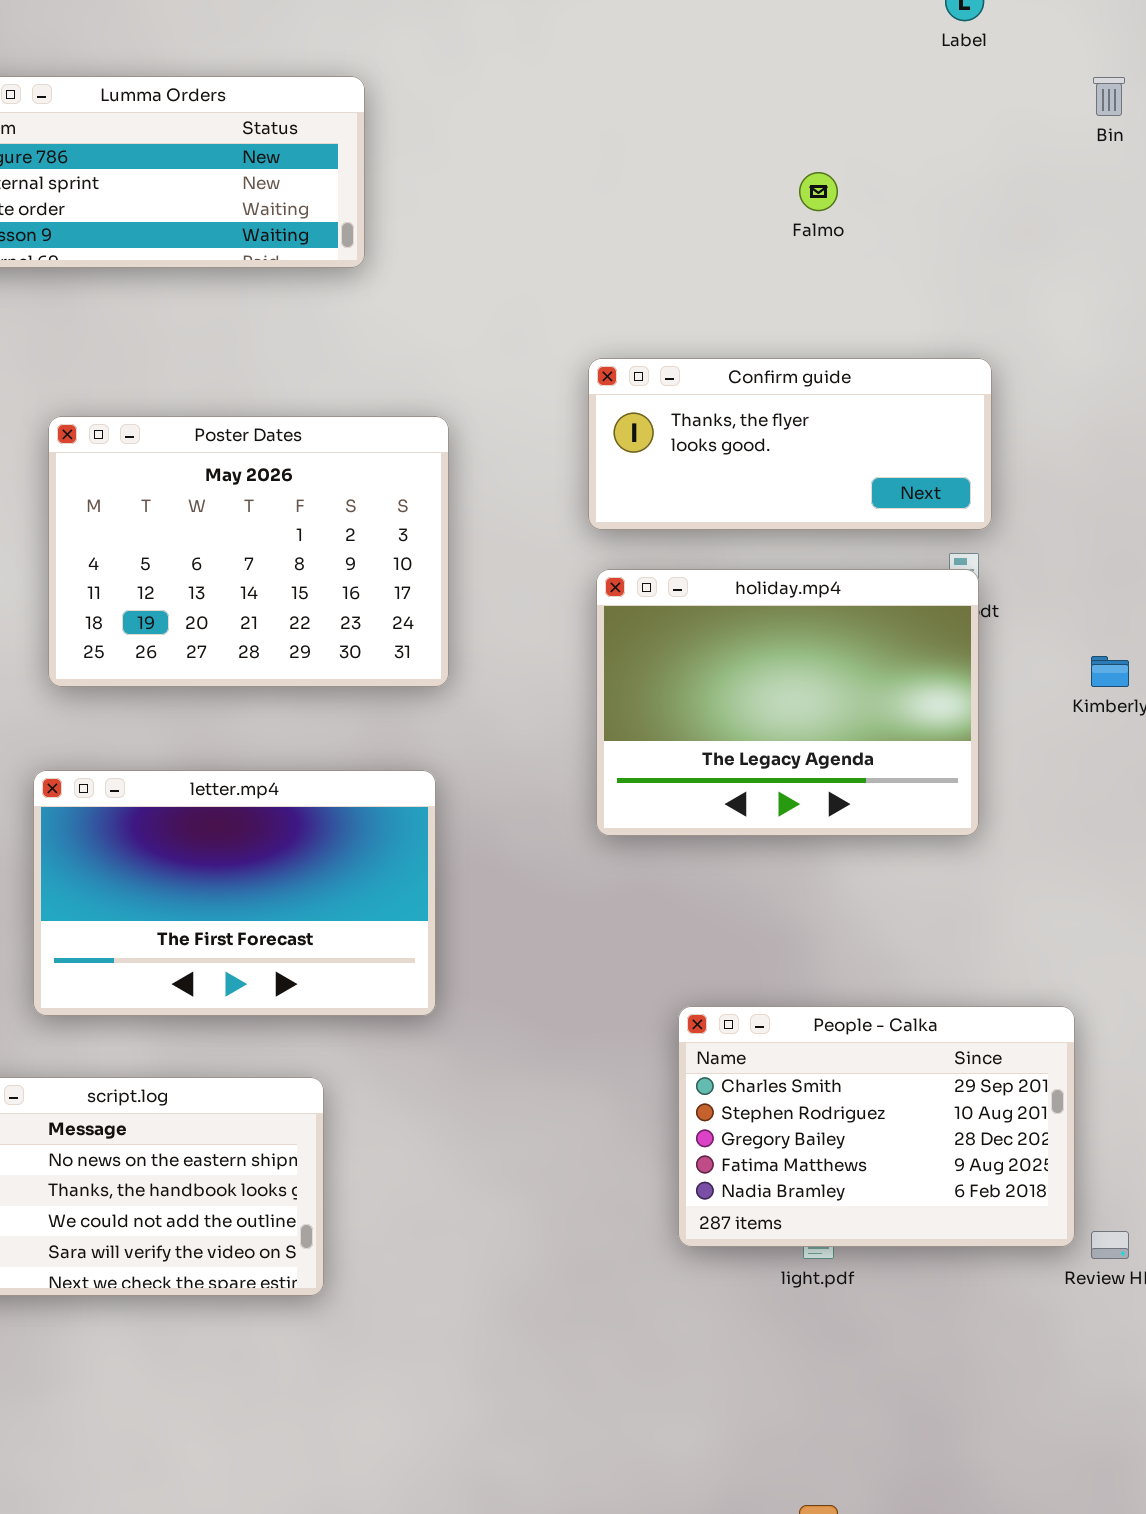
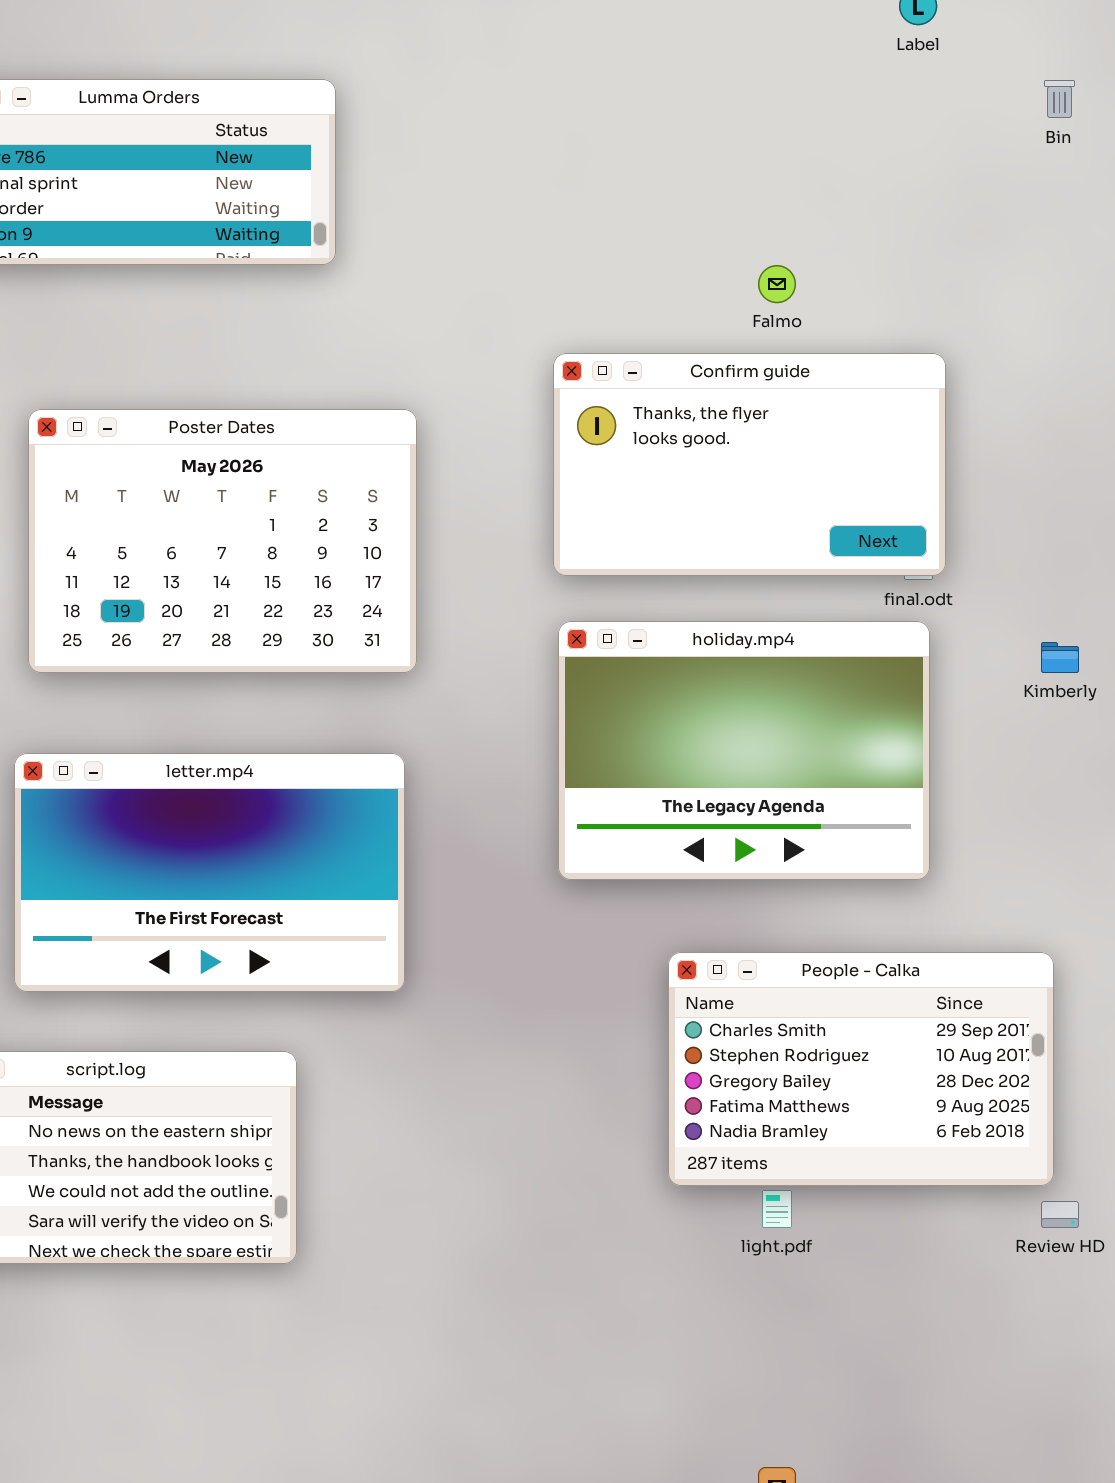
Falmo: [799,172,838,211] -> [758,265,796,303], moved
Confirm guide: [588,358,992,530] -> [553,353,946,576], resized
holiday.mp4: [596,569,979,836] -> [558,621,930,880], moved
People - Calka: [678,1006,1075,1247] -> [668,952,1054,1186], moved

